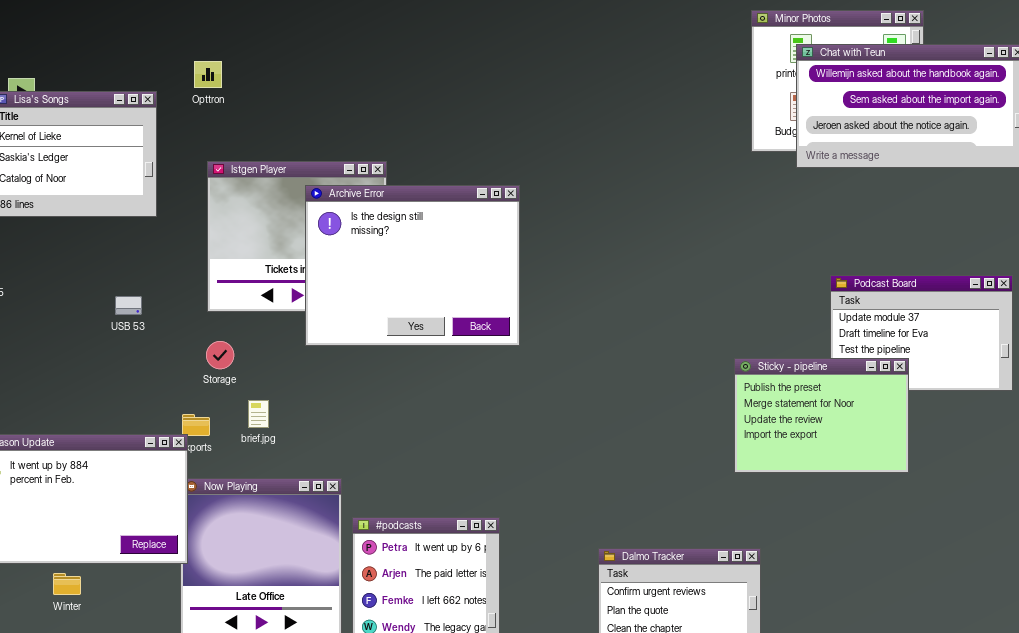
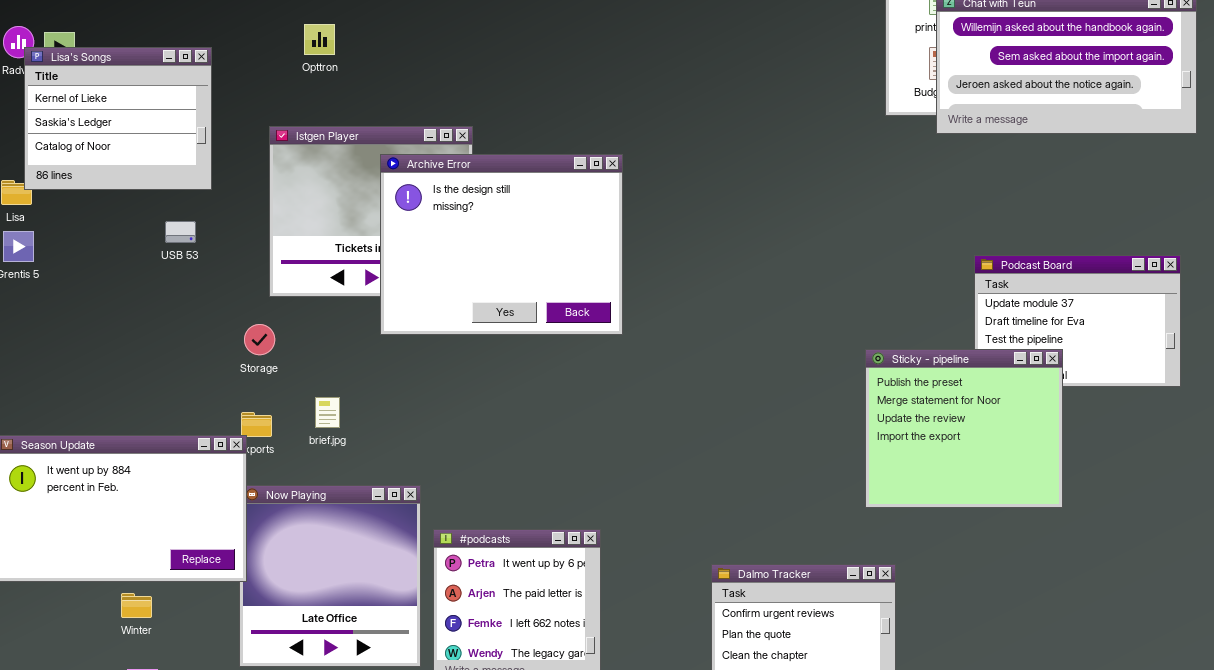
Opttron: [194,61,222,88] -> [304,24,335,55], moved
USB 53: [115,296,142,315] -> [165,221,196,243], moved
Storage: [206,341,234,369] -> [244,324,275,355], moved
Sticky - pipeline: [734,358,909,473] -> [865,349,1063,508], resized
Winter: [53,573,81,595] -> [121,593,152,618], moved

